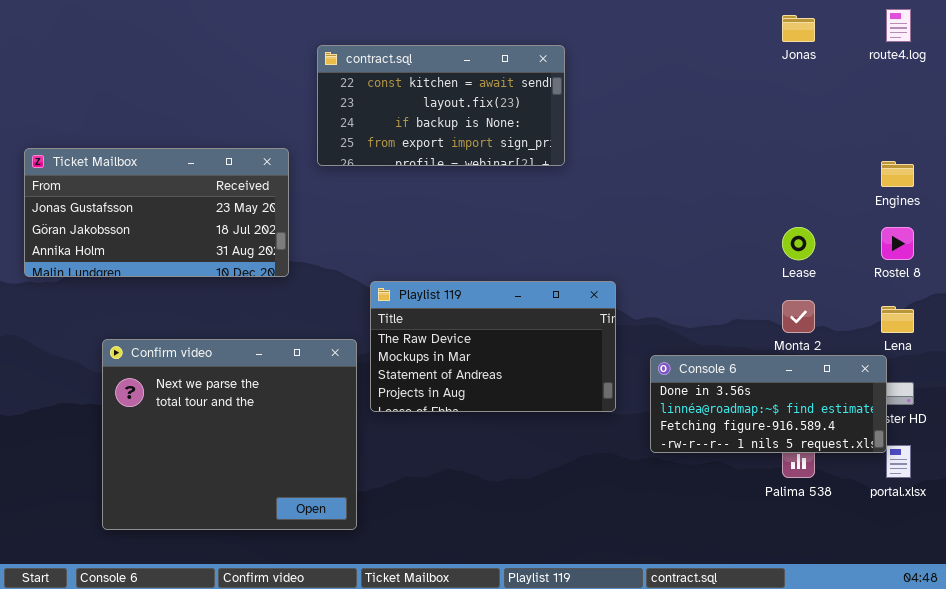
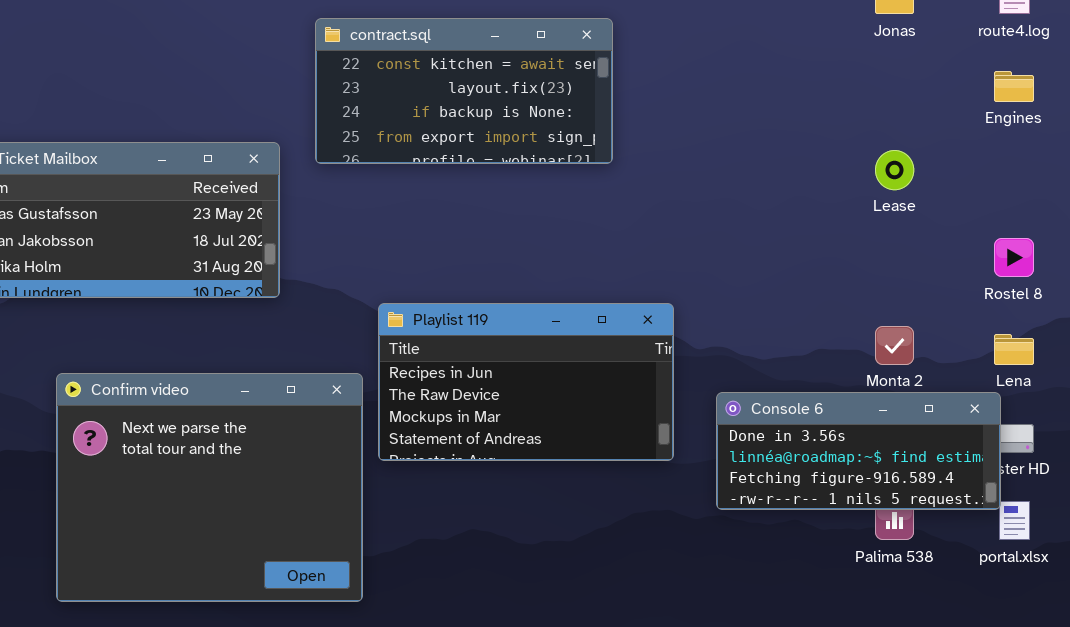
Engines: [881,161,914,187] -> [994,71,1034,102], moved
Lease: [782,227,815,260] -> [875,150,914,190], moved
Playlist 119: [370,281,616,412] -> [378,303,674,461], scrolled up 1 row

